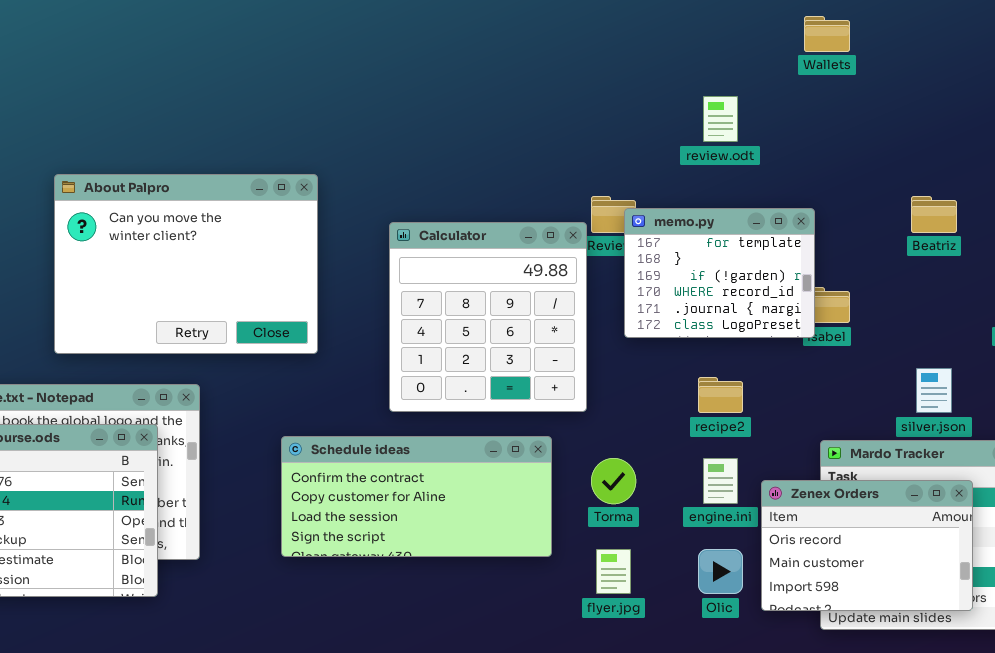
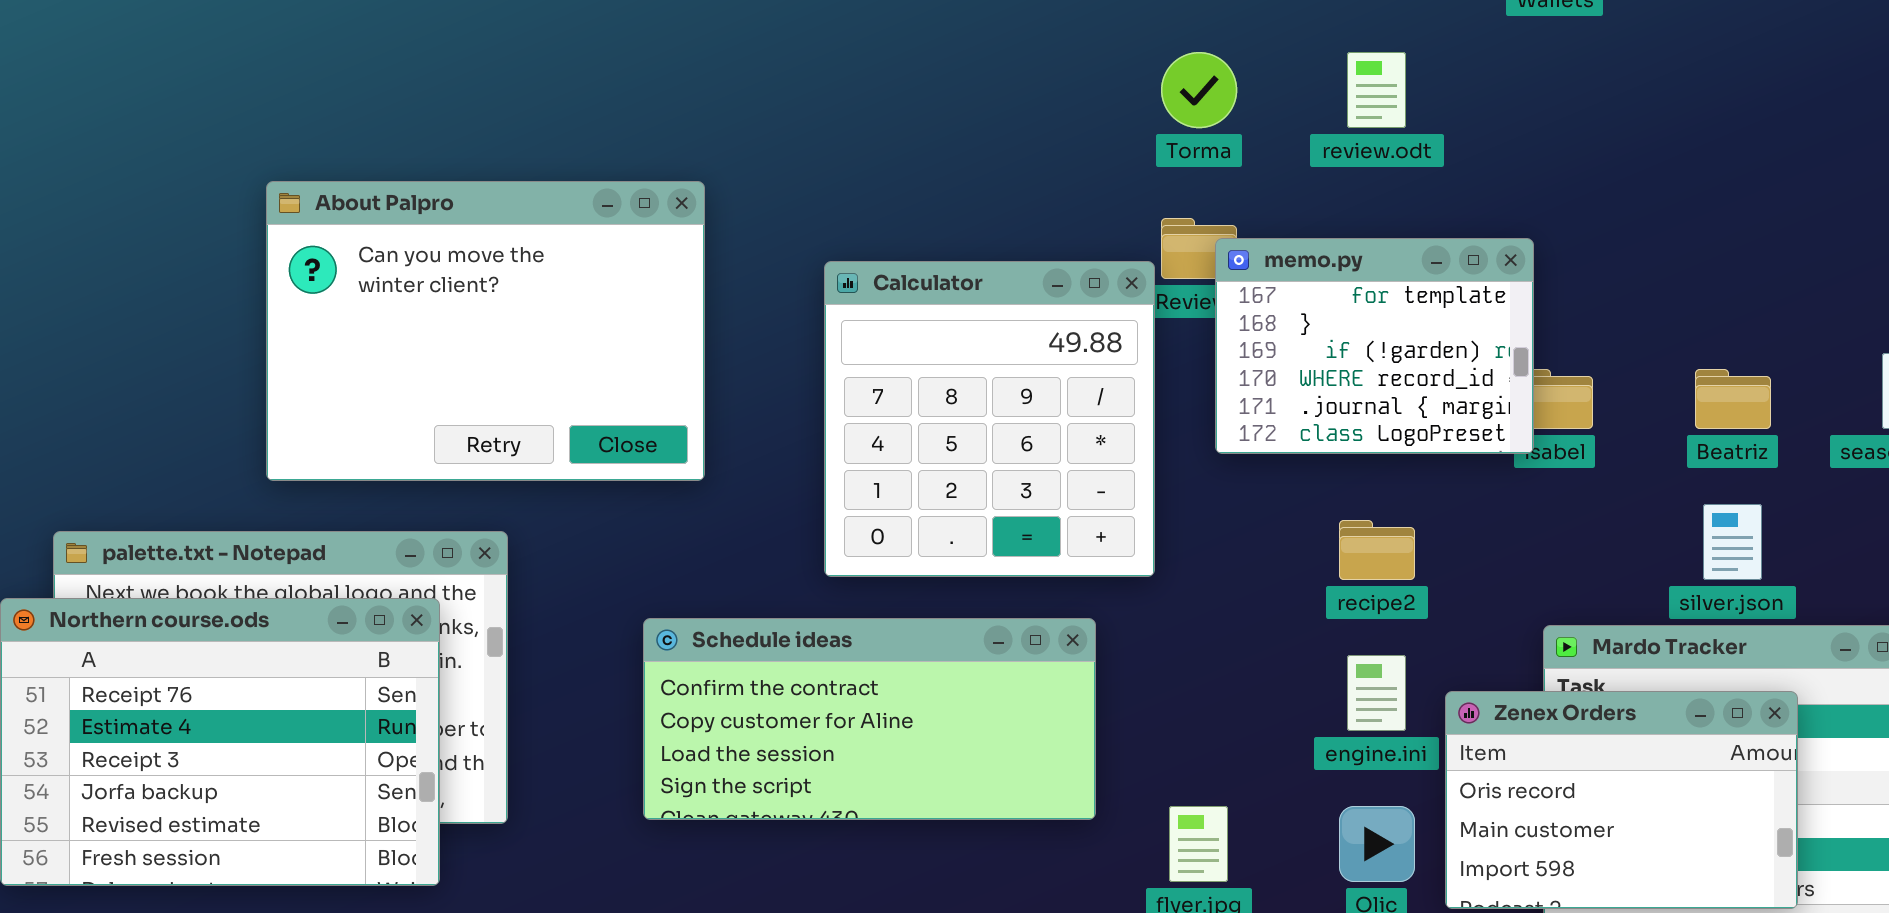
Beatriz: [911,196,957,233] -> [1695,369,1771,429], moved
Torma: [591,458,636,504] -> [1161,52,1237,128], moved

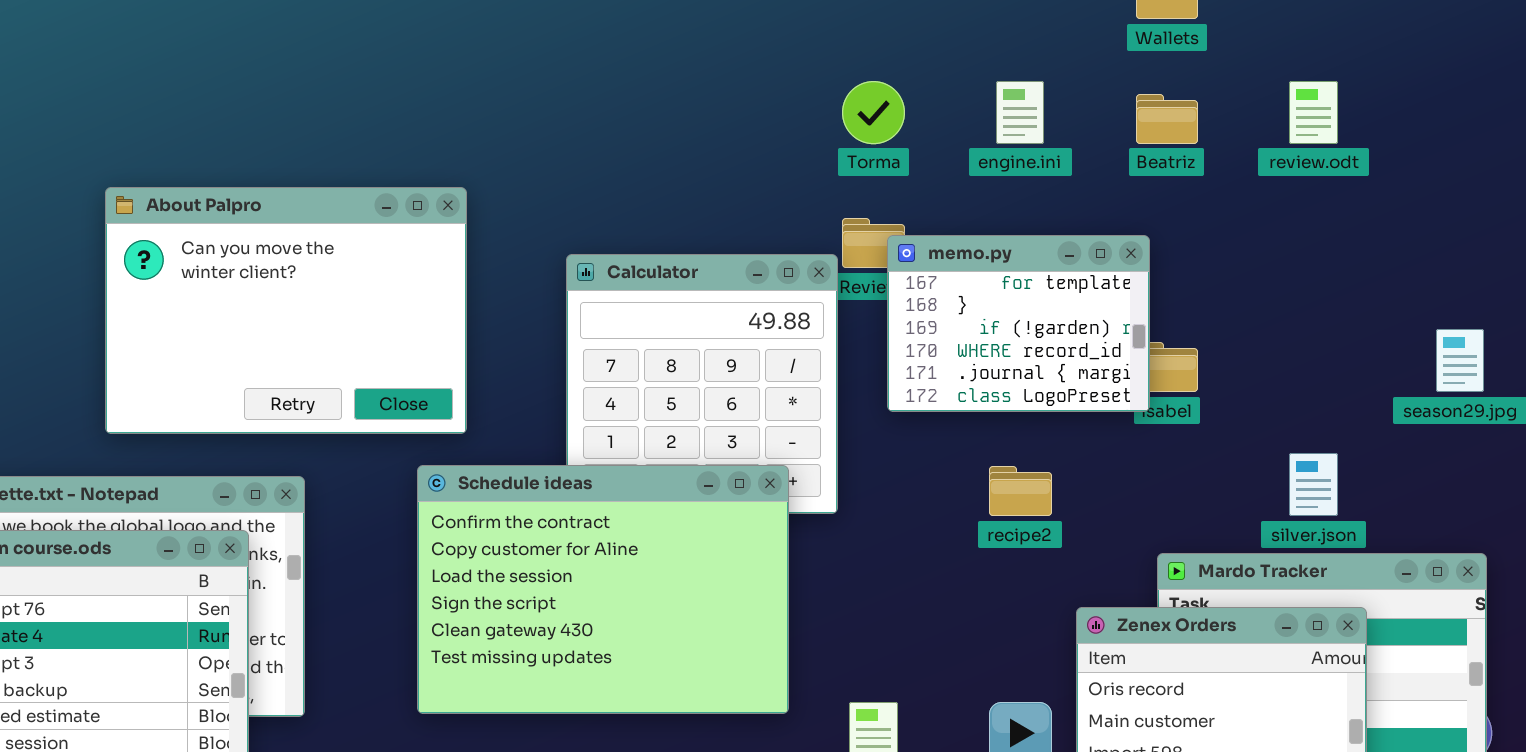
review.odt: [1347,52,1406,128] -> [1289,81,1338,144], moved
Beatriz: [1695,369,1771,429] -> [1136,94,1198,144], moved
Schedule ideas: [643,618,1096,820] -> [417,465,789,714], resized
engine.ini: [1347,655,1406,731] -> [996,81,1044,144], moved

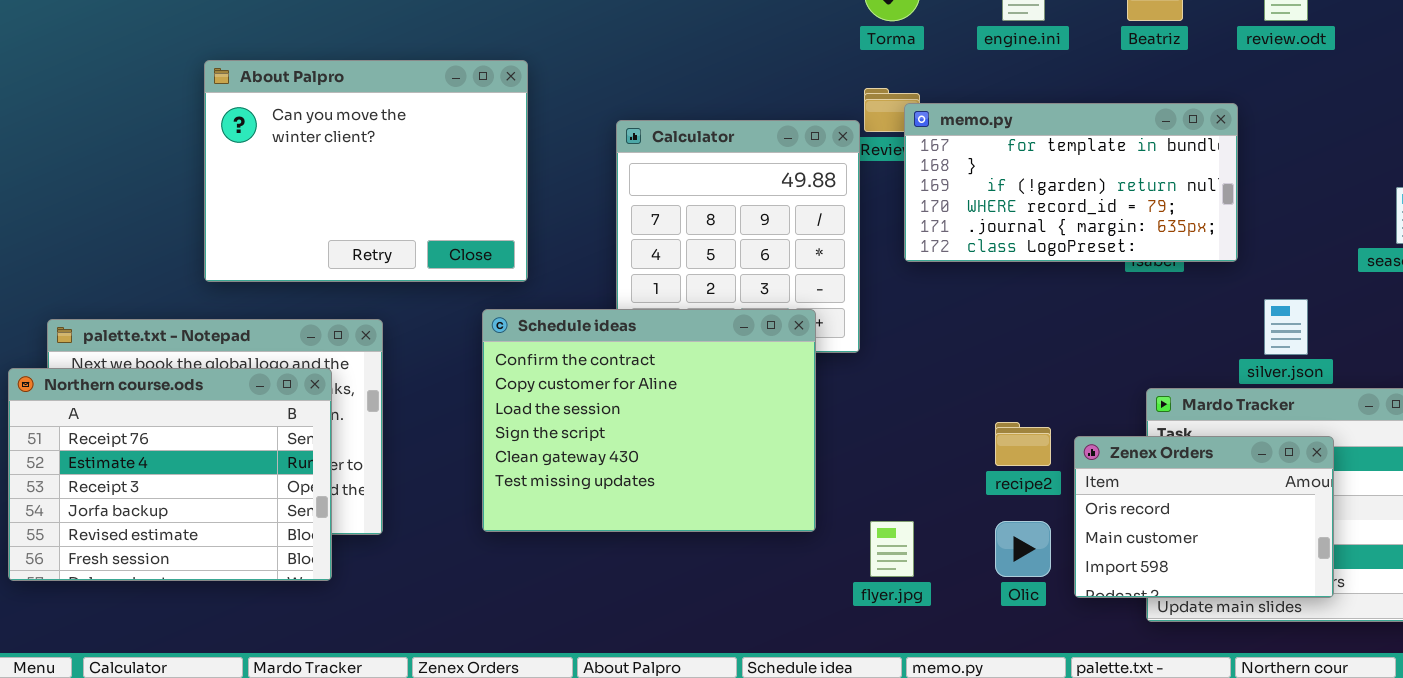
memo.py: [887,235,1150,412] -> [904,103,1238,262], resized
recipe2: [989,466,1052,516] -> [995,422,1051,466], moved

